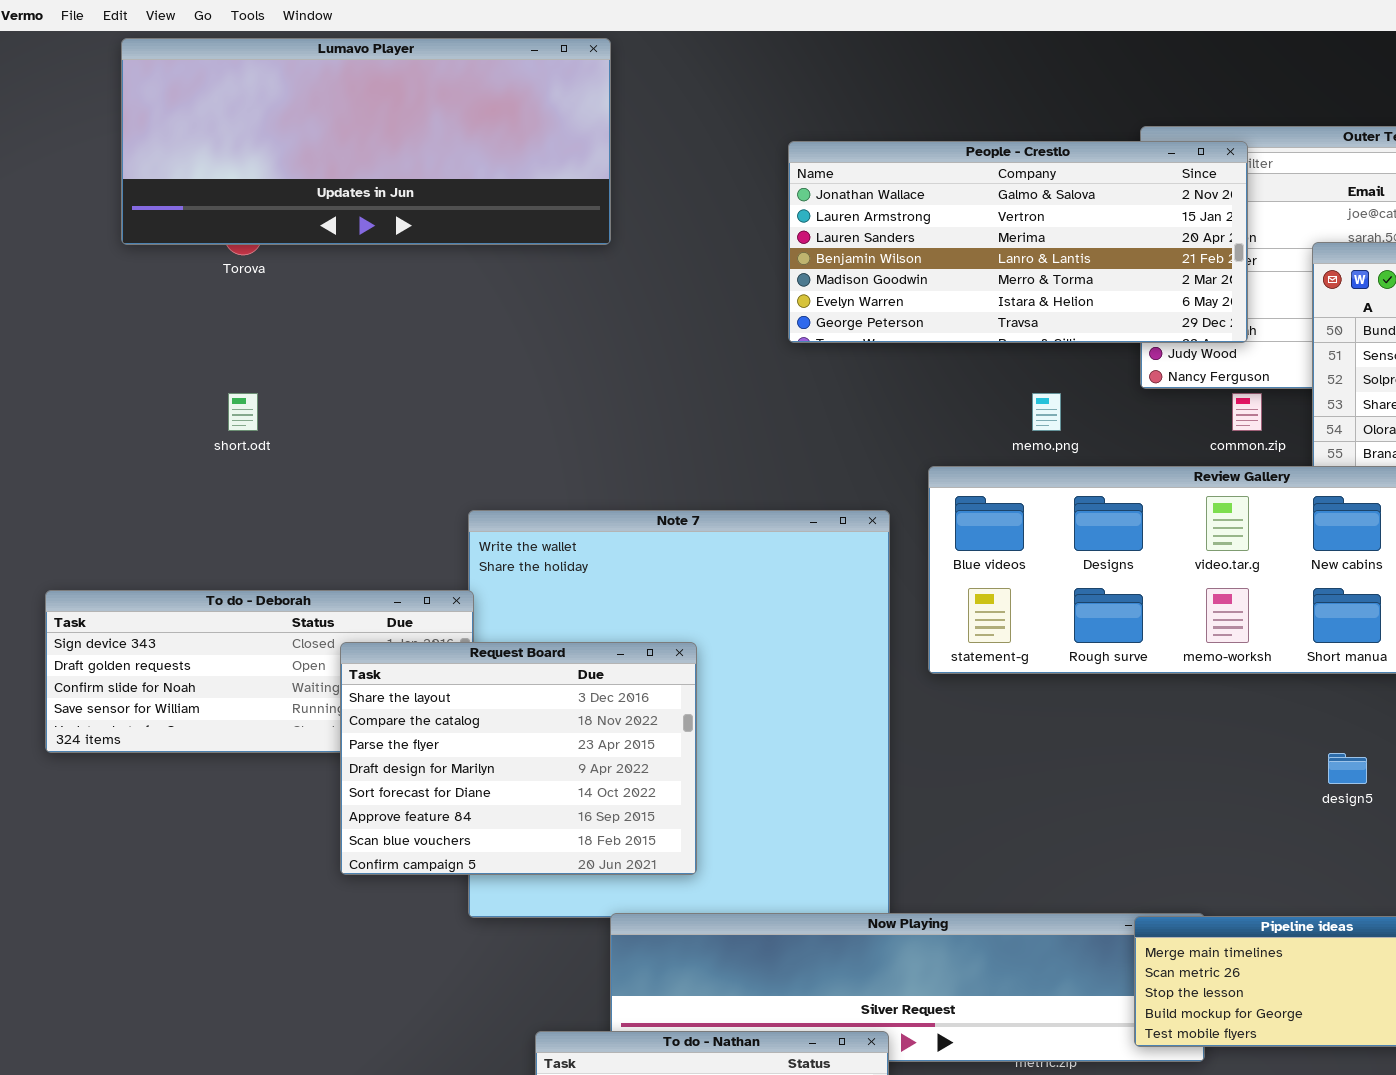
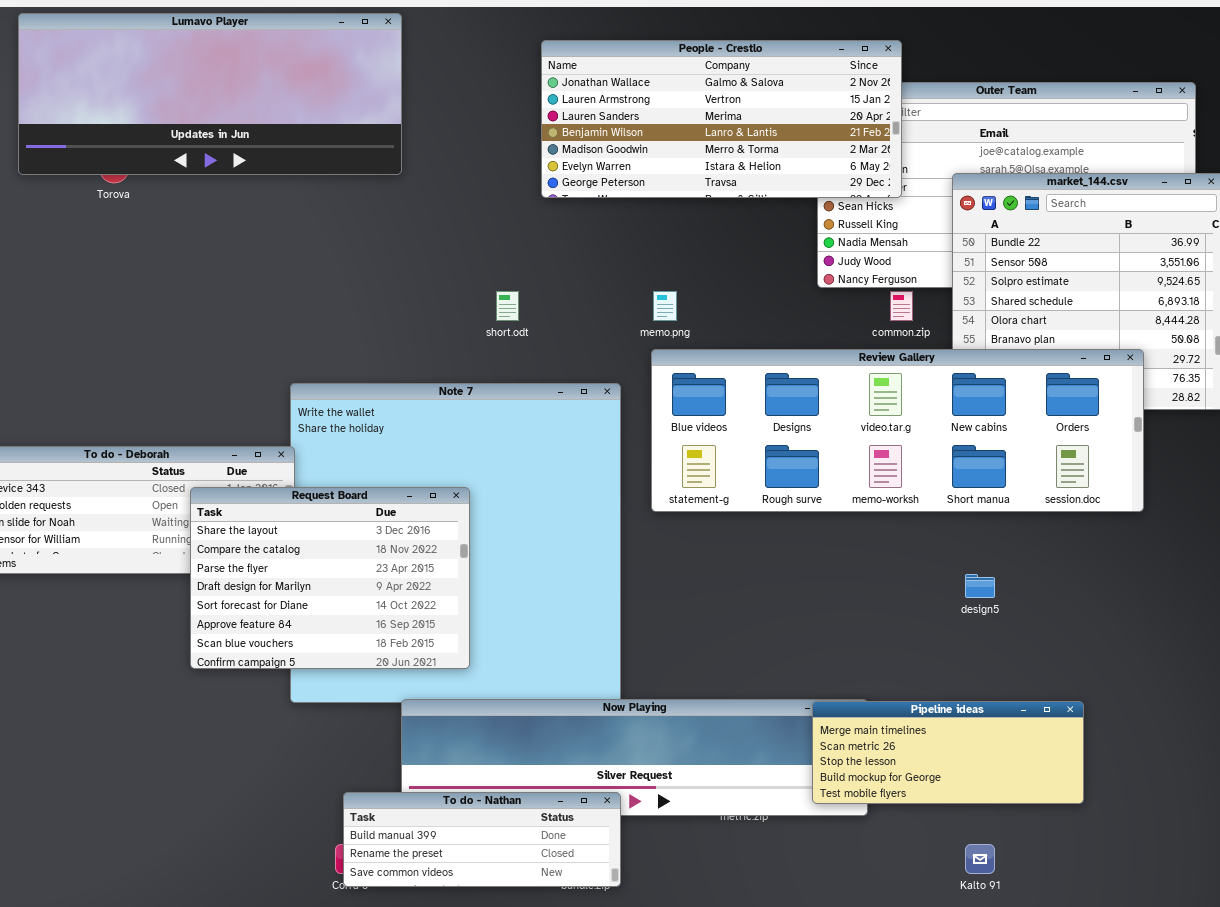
People - Crestlo: [788,141,1248,343] -> [541,40,902,198], moved
short.odt: [228,393,258,431] -> [496,291,519,321], moved
memo.png: [1032,393,1061,431] -> [653,291,677,321], moved

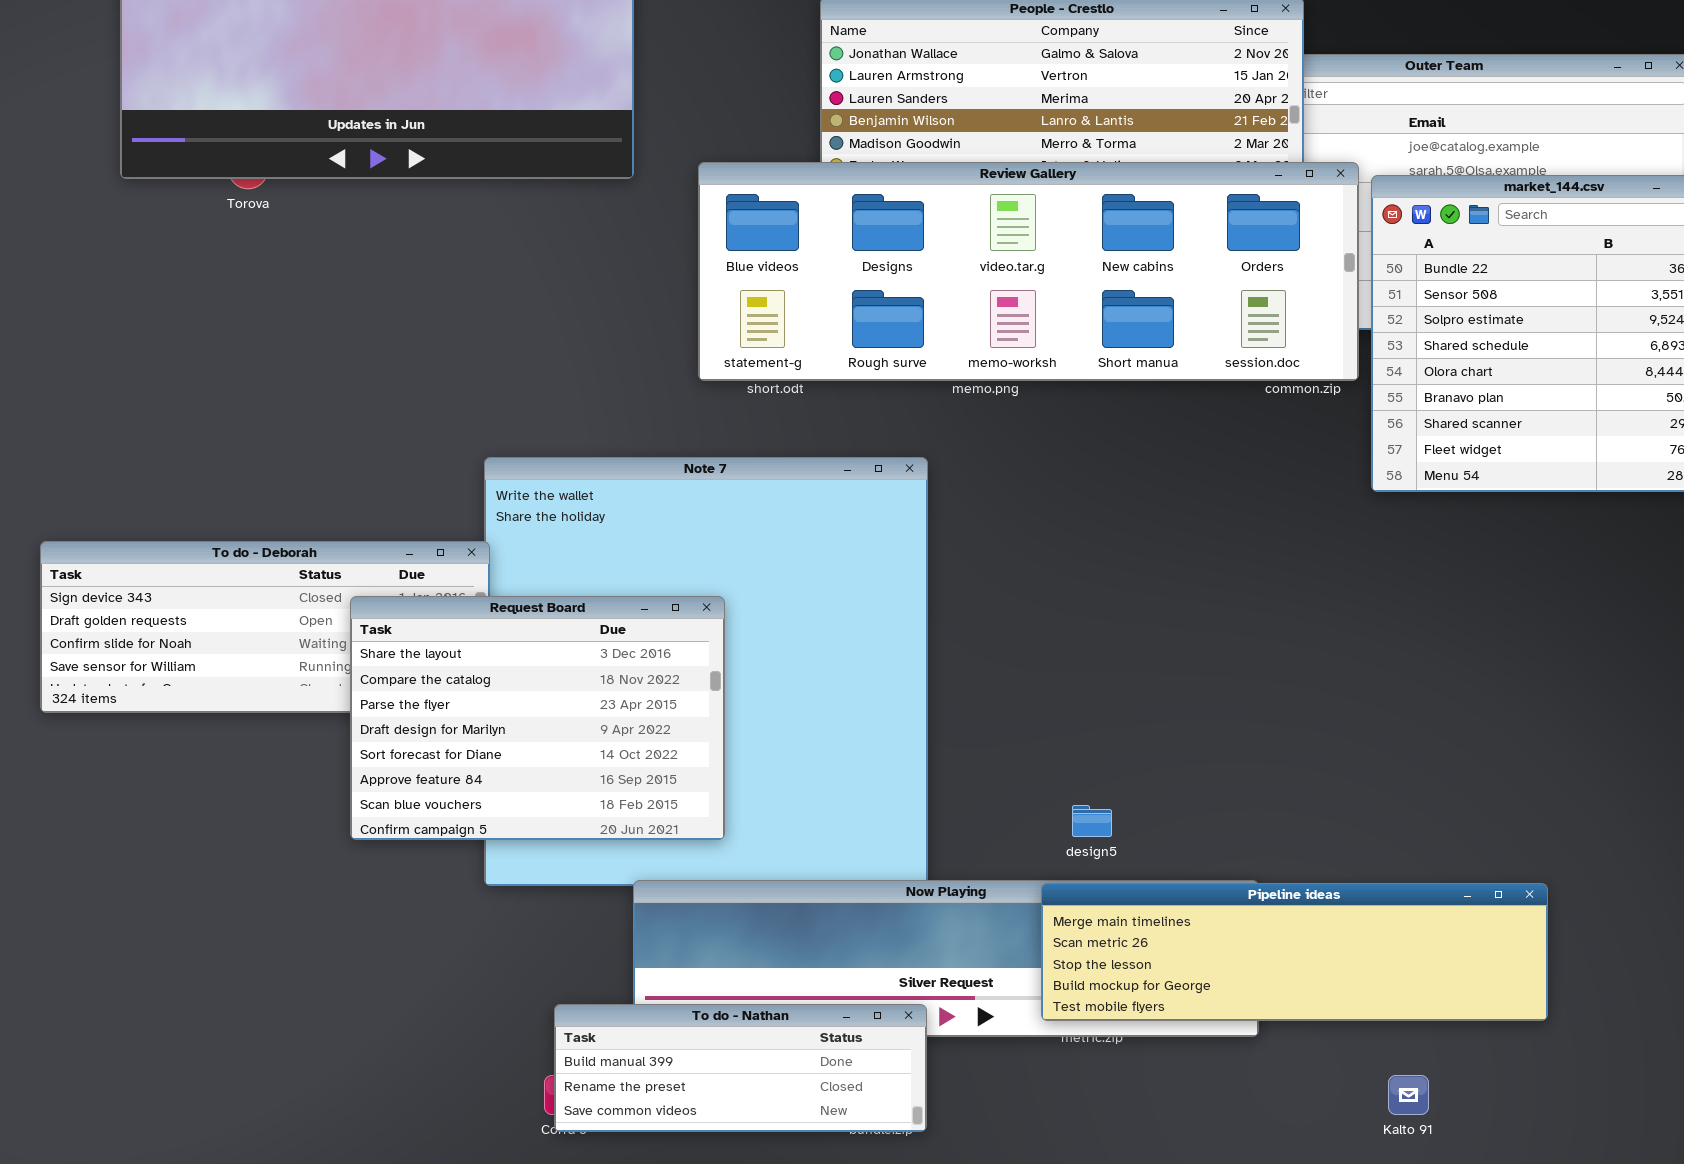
Review Gallery: [651,349,1144,512] -> [698,162,1359,381], moved
design5: [965,574,995,598] -> [1072,805,1112,837], moved
Pipeline ideas: [812,701,1084,804] -> [1041,883,1548,1021], resized

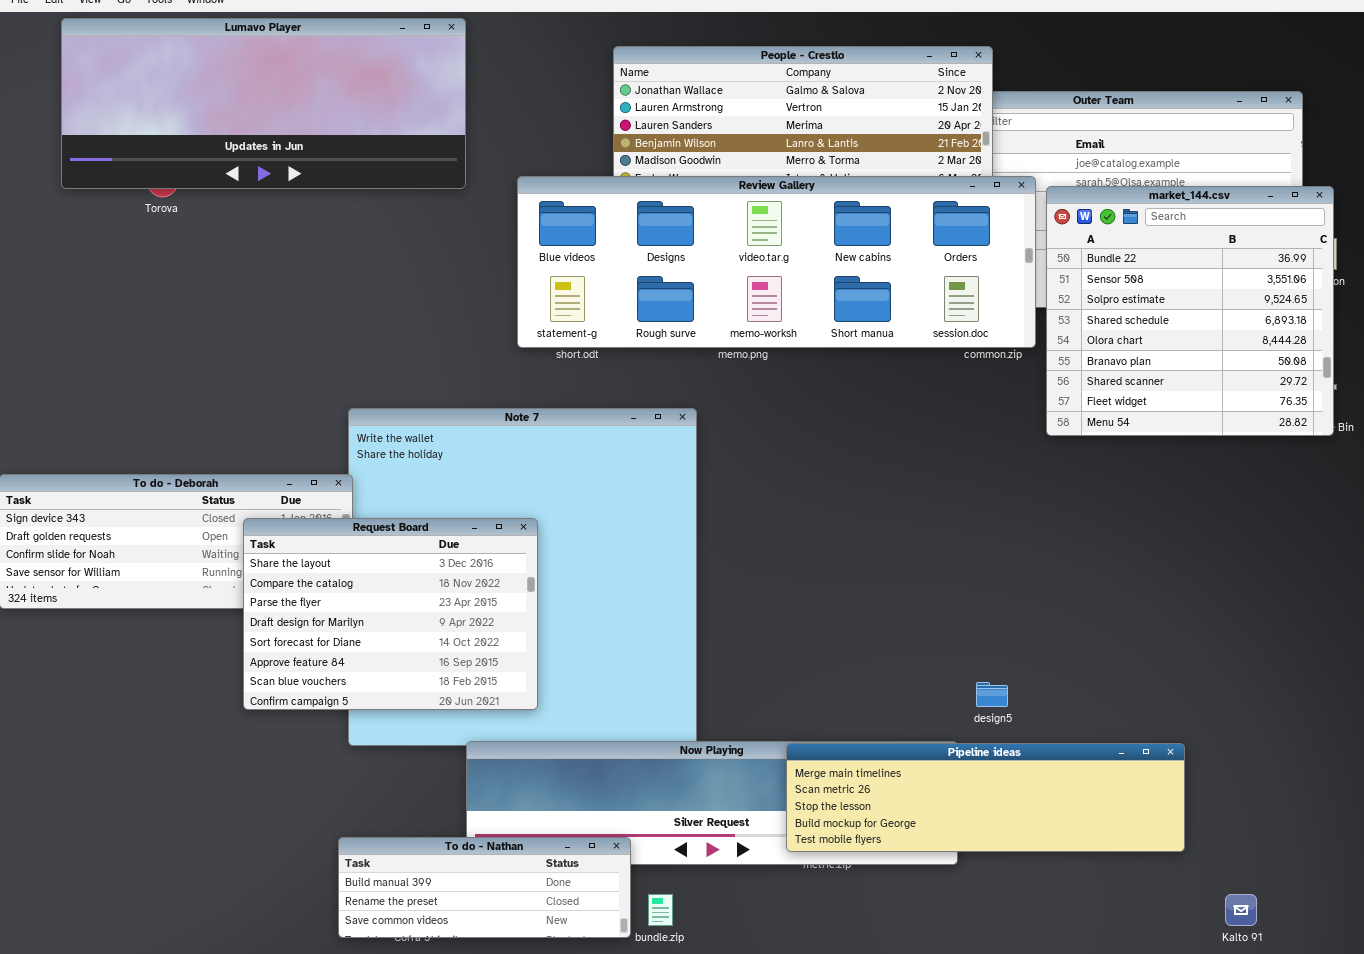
design5: [1072,805,1112,837] -> [976,682,1008,707], moved
To do - Nathan: [554,1004,927,1132] -> [338,837,631,938], moved
Kalto 91: [1388,1075,1429,1115] -> [1225,894,1257,926], moved

